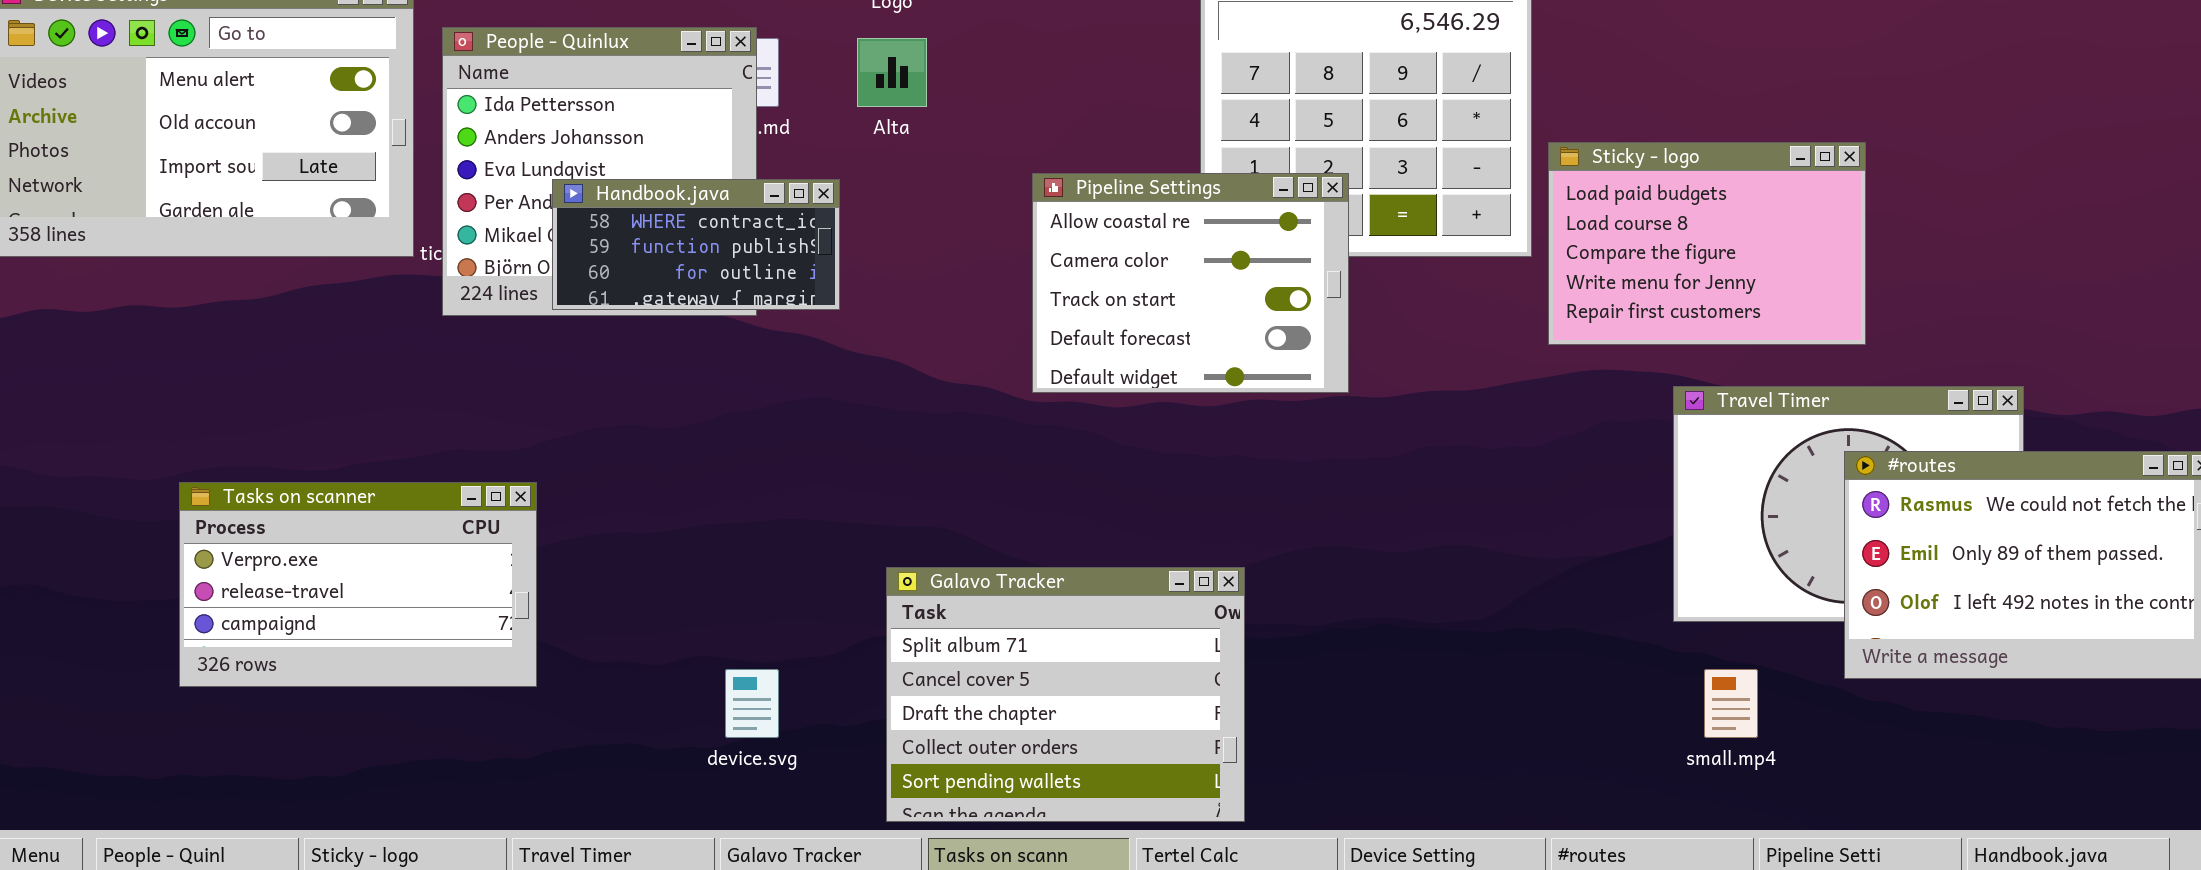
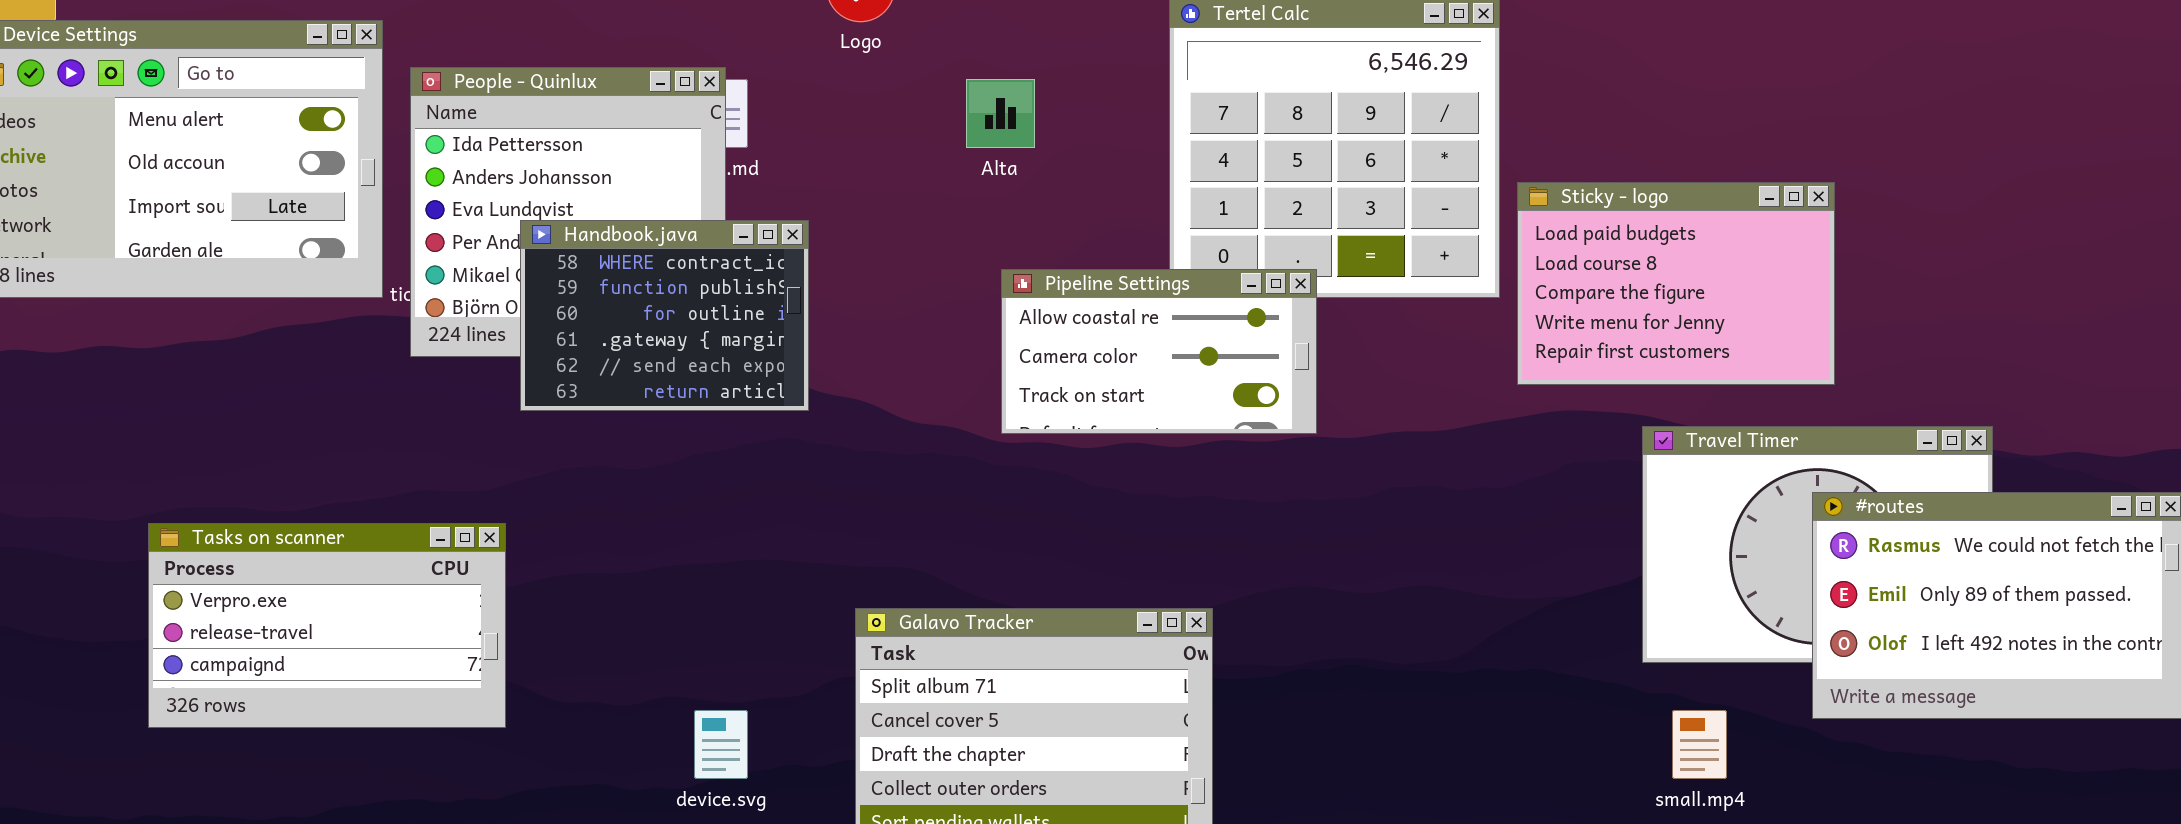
Alta: [857,38,927,107] -> [966,79,1035,148], moved
Pipeline Settings: [1032,173,1349,393] -> [1001,269,1317,434], resized
Handbook.java: [552,179,840,310] -> [520,220,809,411], resized

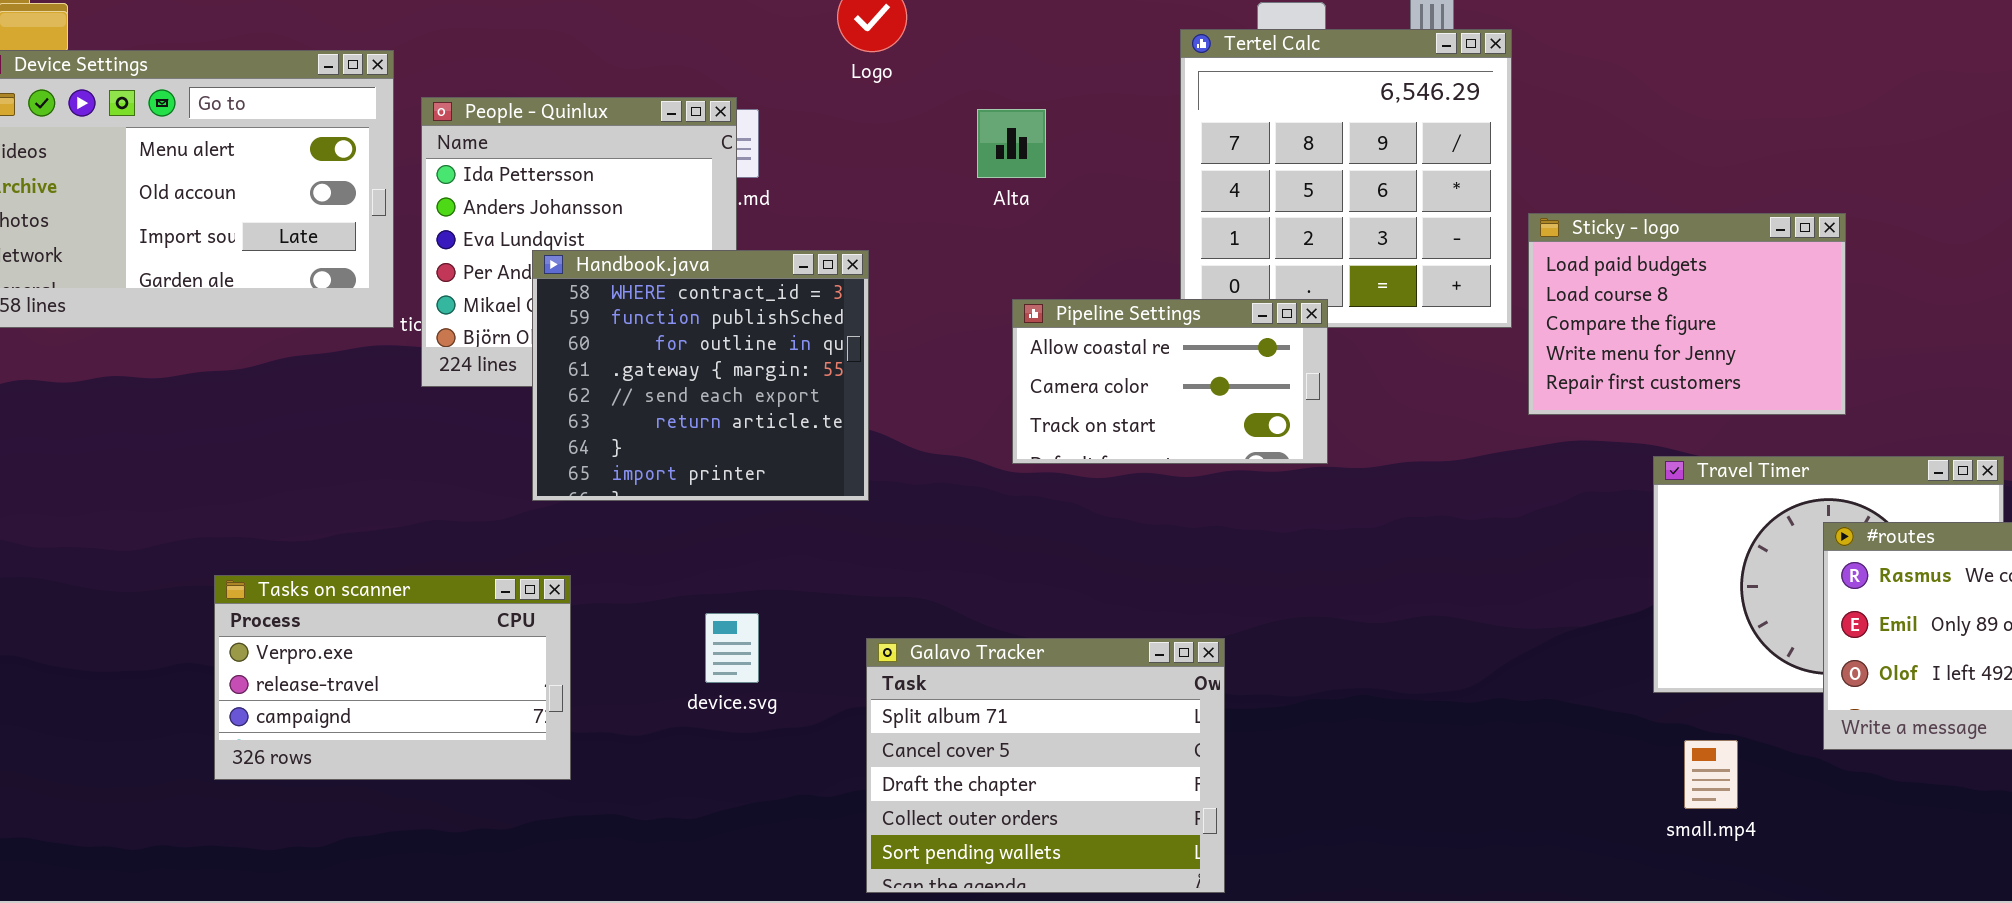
Handbook.java: [520,220,809,411] -> [532,250,869,501], resized
Tasks on scanner: [148,523,506,728] -> [214,575,571,780], moved
device.svg: [694,710,748,779] -> [705,613,759,683], moved

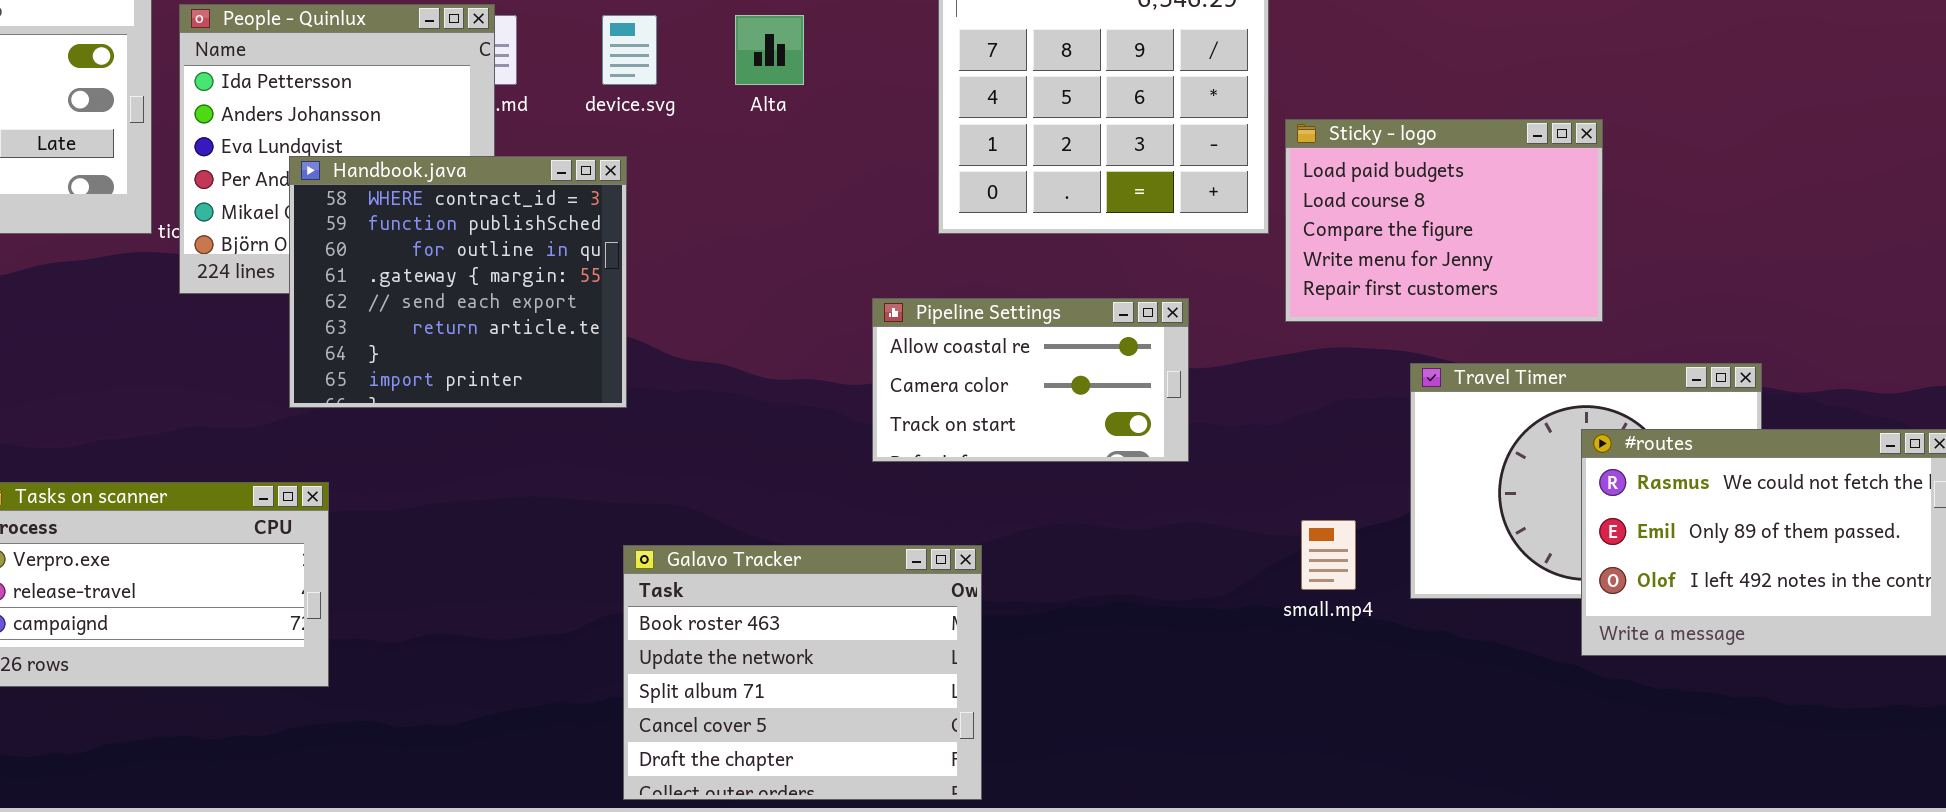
Pipeline Settings: [1012,299,1328,464] -> [872,298,1189,462], moved
device.svg: [705,613,759,683] -> [602,15,657,85], moved
Galavo Tracker: [866,638,1225,893] -> [623,545,982,800], scrolled up 2 rows
small.mp4: [1684,740,1738,809] -> [1301,520,1356,590], moved

